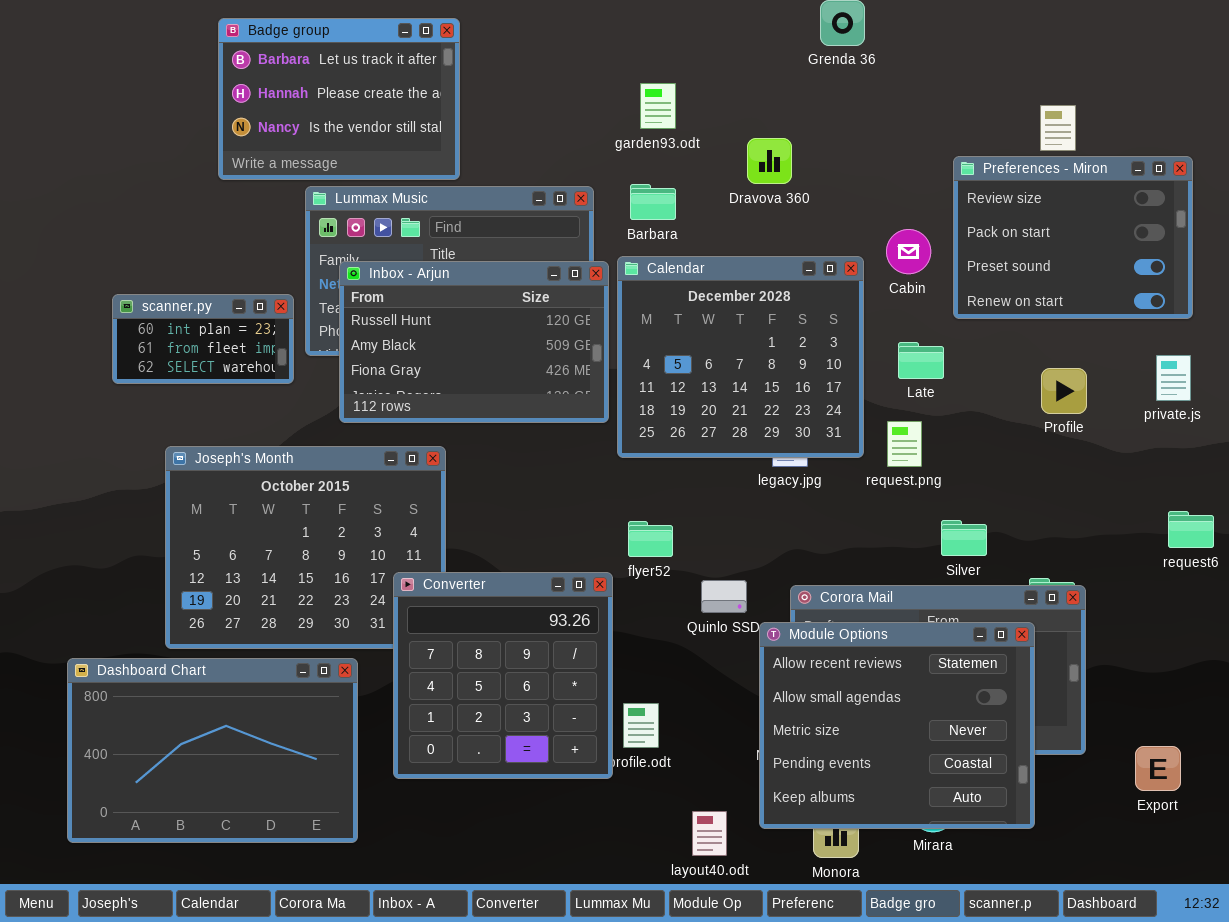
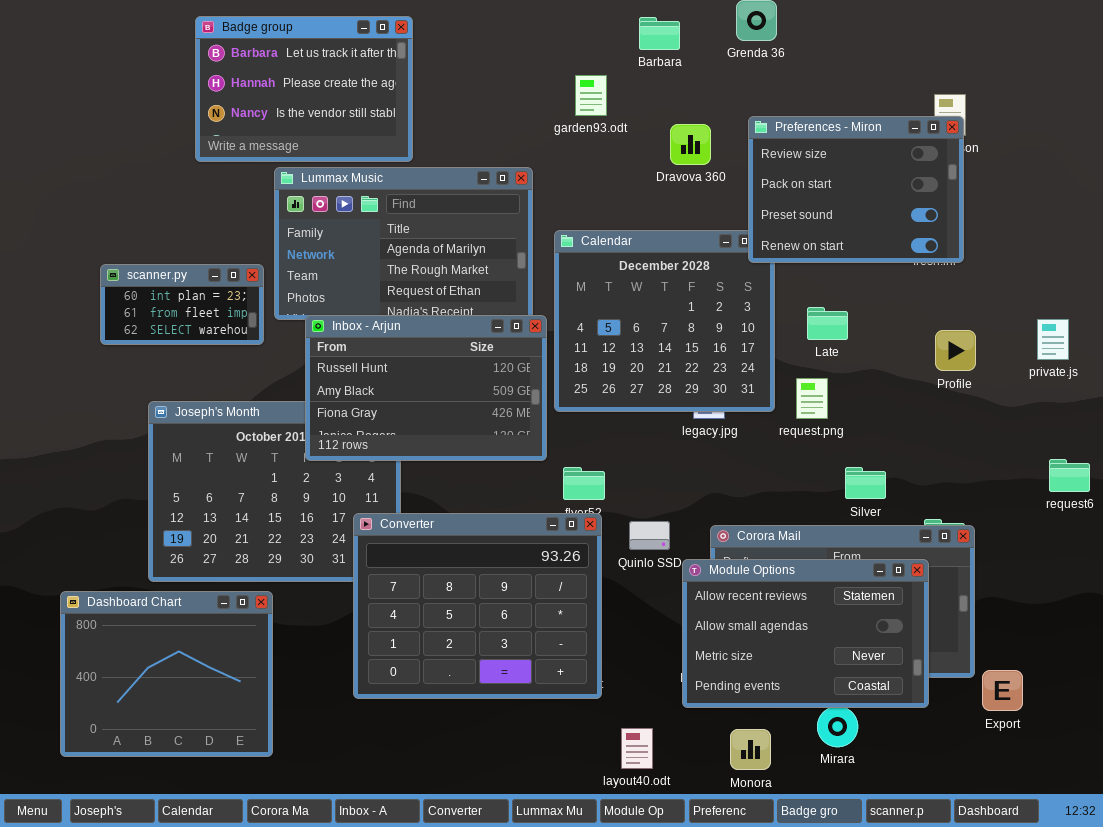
Preferences - Miron: [953,156,1193,319] -> [748,116,964,263], moved
Barbara: [630,184,676,220] -> [639,17,680,50], moved
Inbox - Arjun: [339,261,609,423] -> [305,315,547,461], moved
Converter: [393,572,613,779] -> [353,513,602,699], resized
Module Options: [759,622,1035,829] -> [682,559,929,708], resized
Dashboard Chart: [67,658,358,843] -> [60,591,273,757], resized
Export: [1135,746,1181,791] -> [982,670,1023,711], moved

